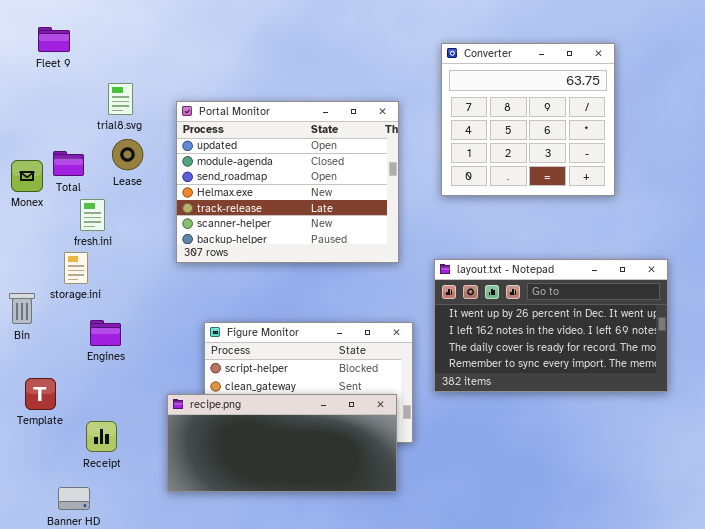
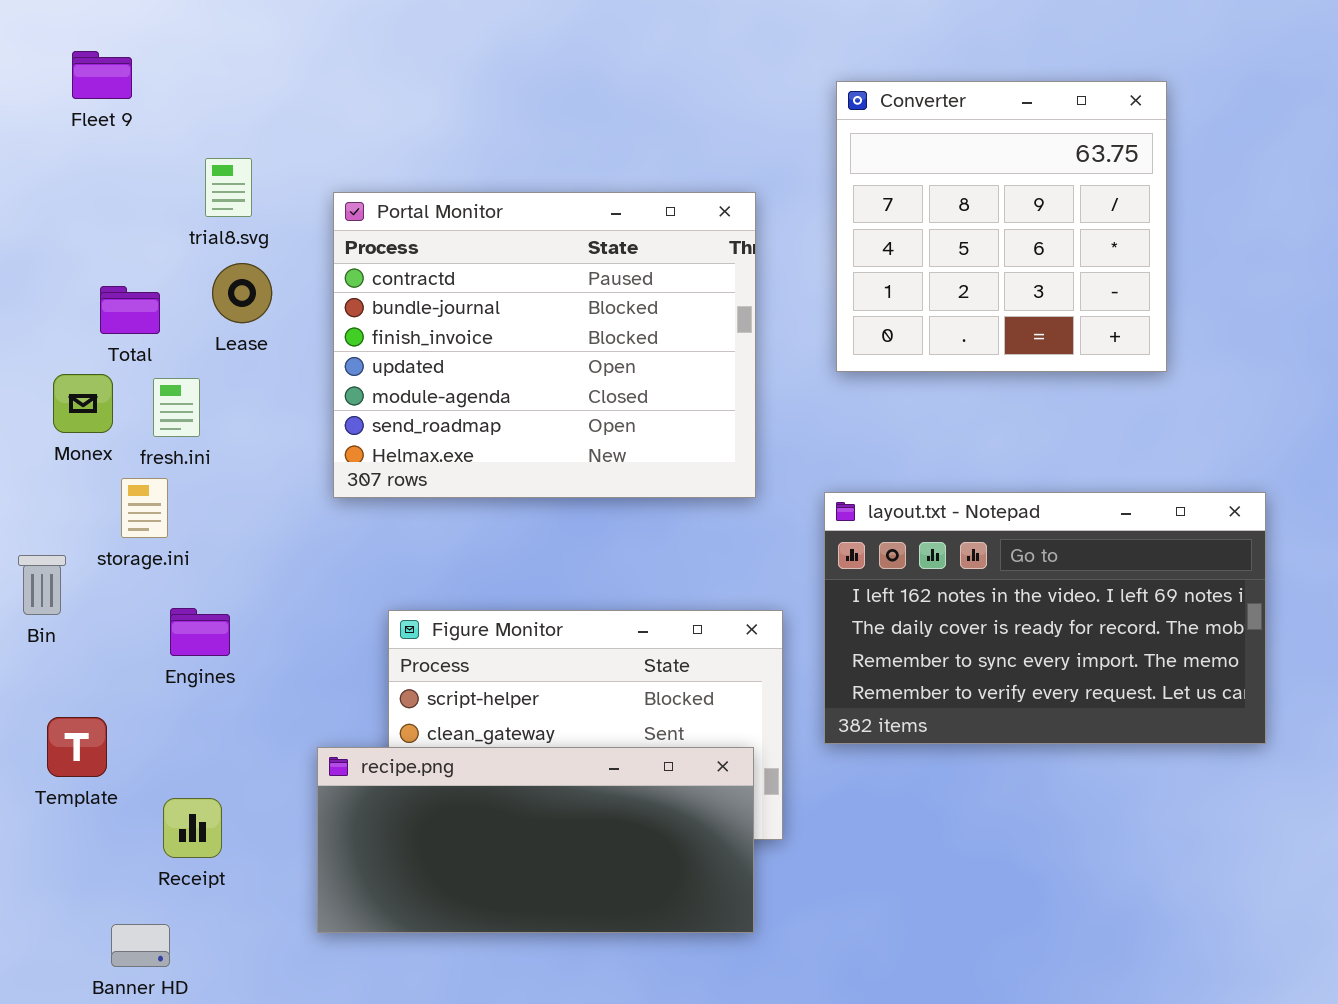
Portal Monitor: [176,101,399,263] -> [333,192,756,498], scrolled up 3 rows
Monex: [11,160,43,192] -> [53,374,113,433], moved
layout.txt - Notepad: [434,259,668,392] -> [824,492,1266,744], scrolled down 1 row

